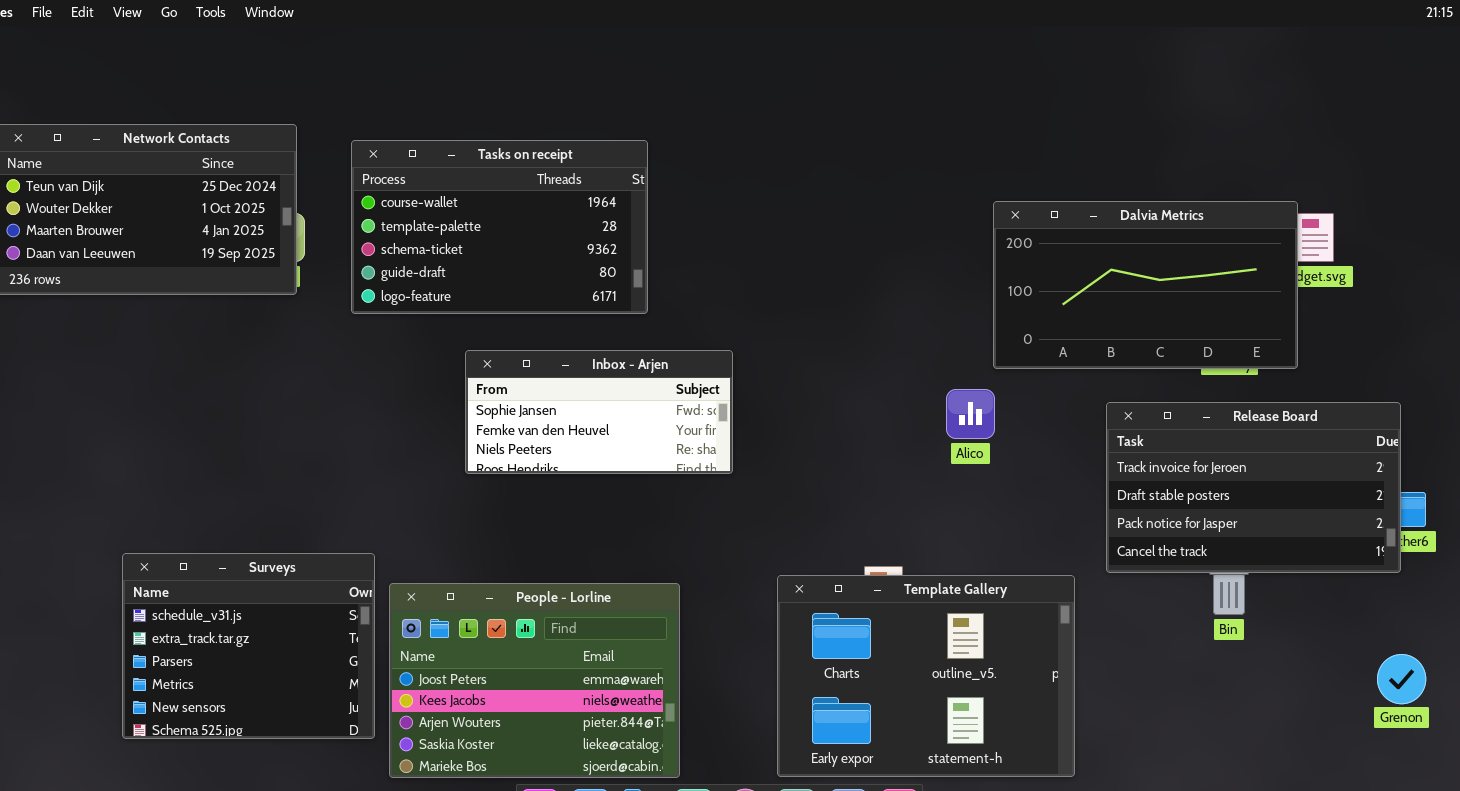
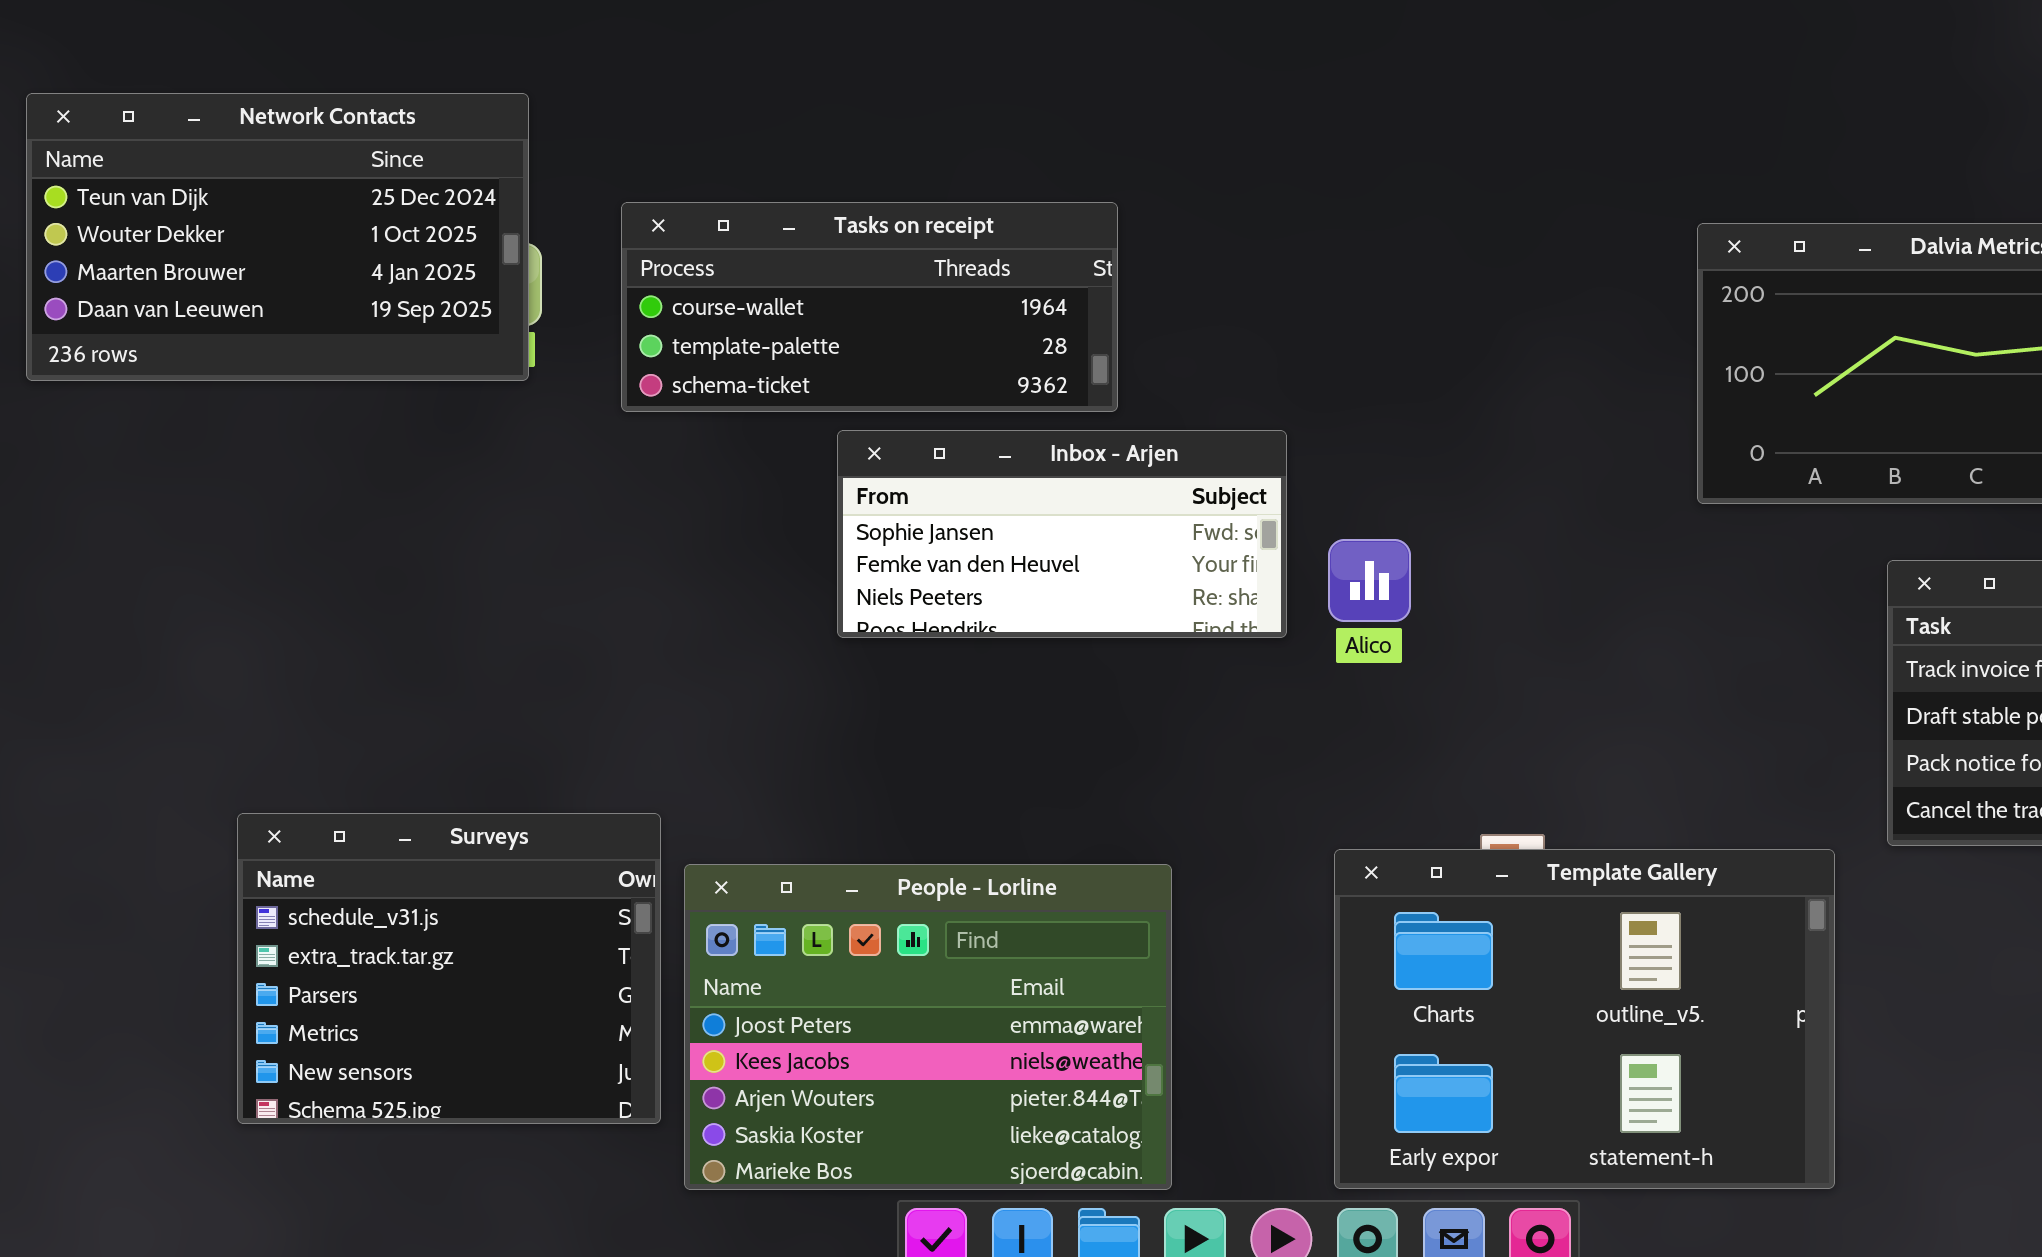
Tasks on receipt: [351,140,648,314] -> [621,202,1118,412], resized
Inbox - Arjen: [465,350,733,474] -> [837,430,1287,638], moved
Alico: [946,389,995,439] -> [1328,539,1411,622], moved

